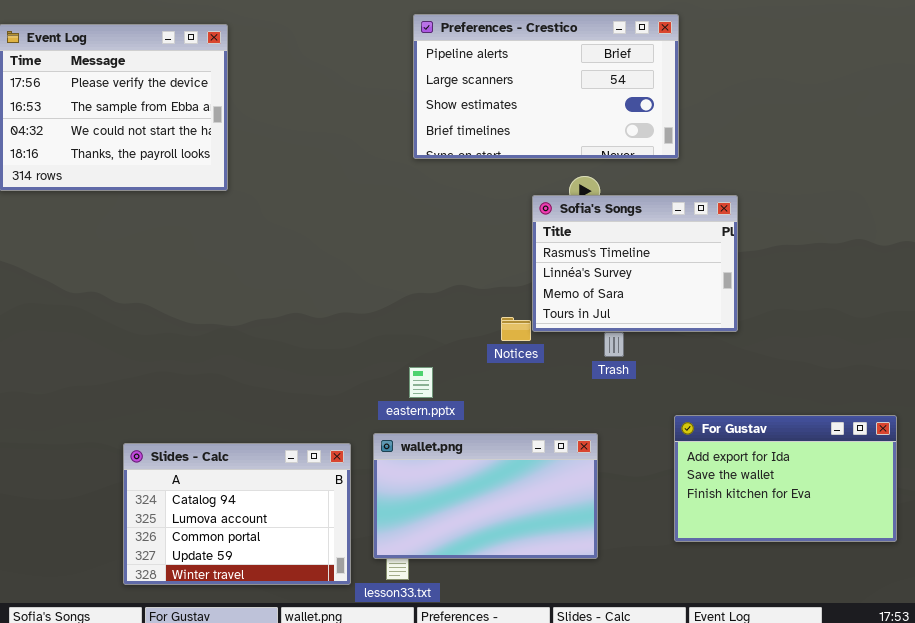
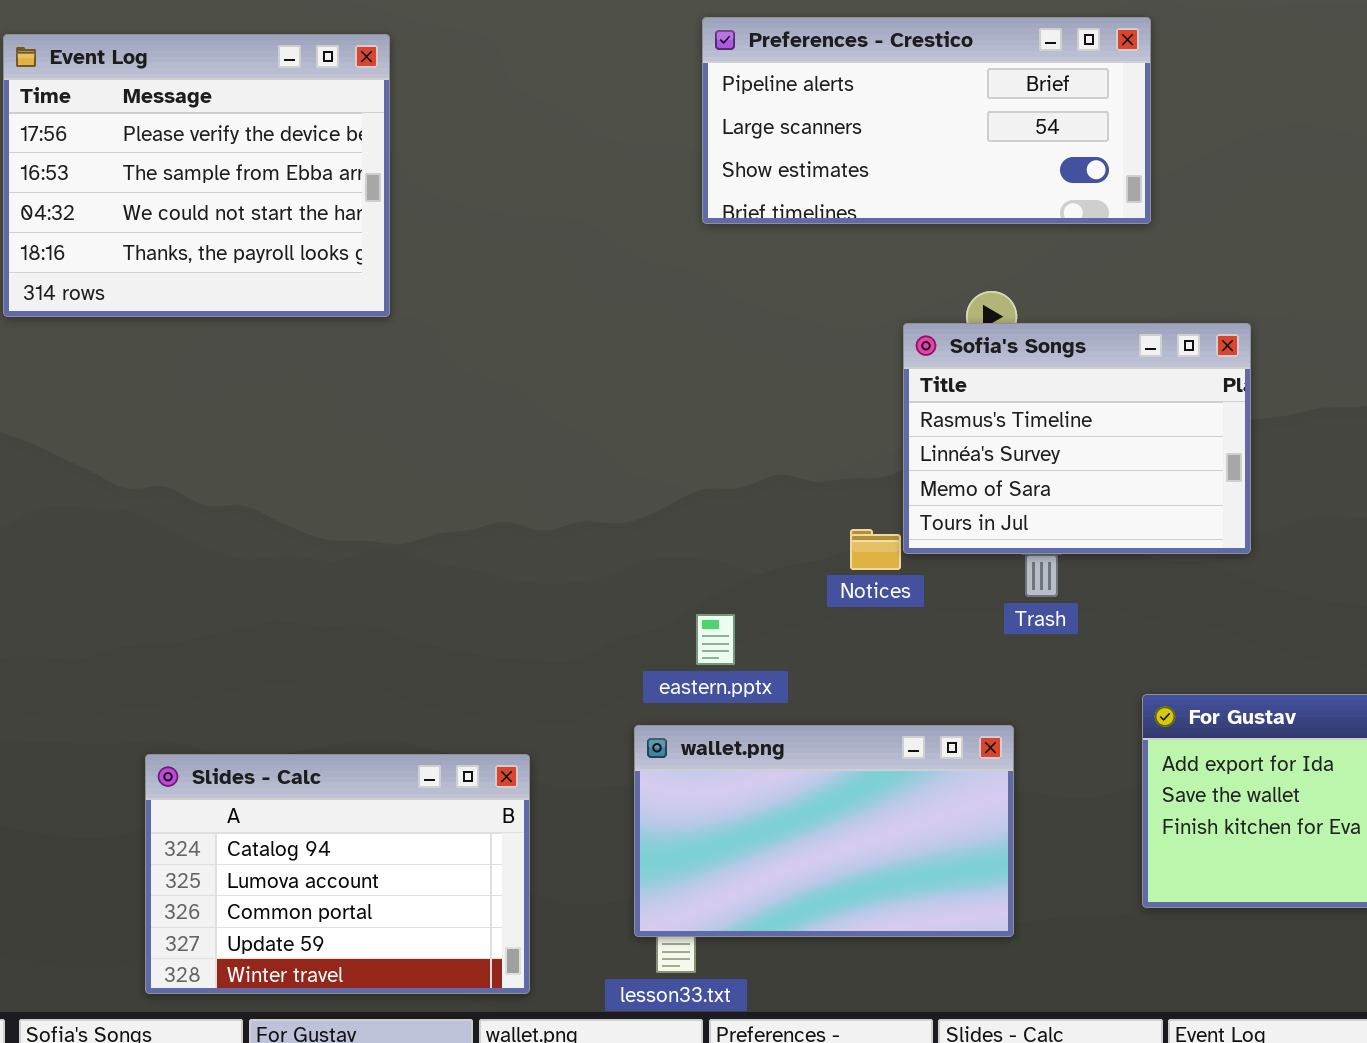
Preferences - Crestico: [413,14,679,159] -> [702,17,1151,224], resized
Slides - Calc: [123,443,351,585] -> [145,754,530,994], moved

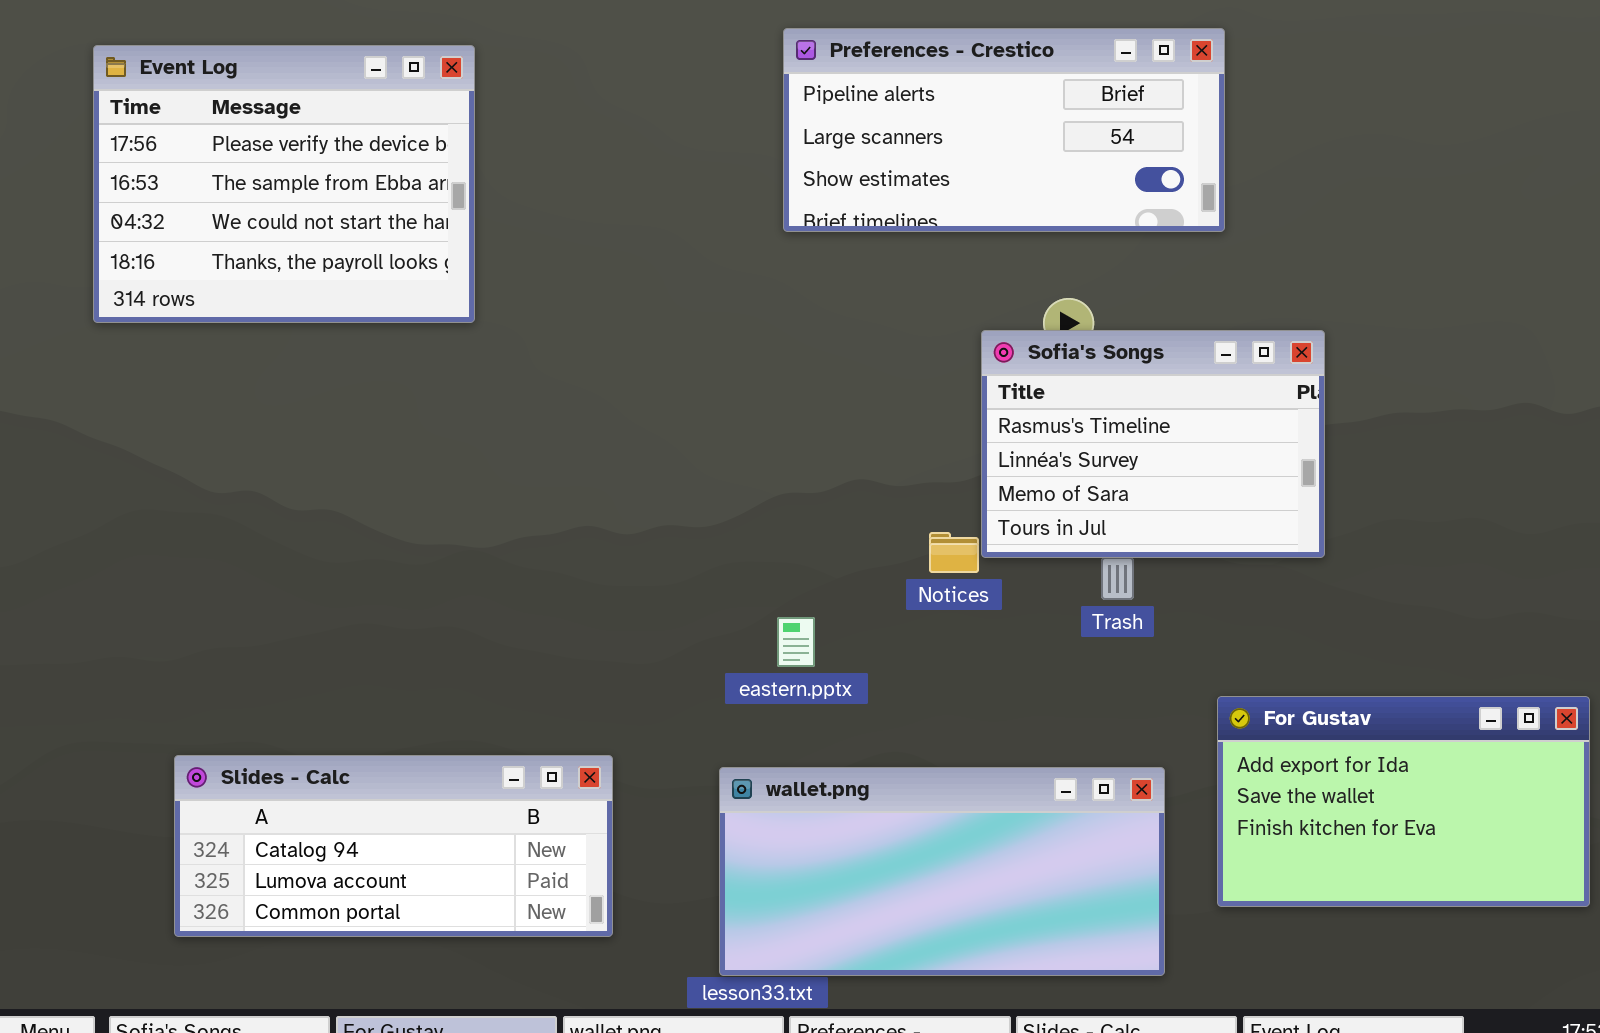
wallet.png: [634,725,1014,937] -> [719,767,1165,976], moved, resized
Slides - Calc: [145,754,530,994] -> [174,755,613,937], resized

